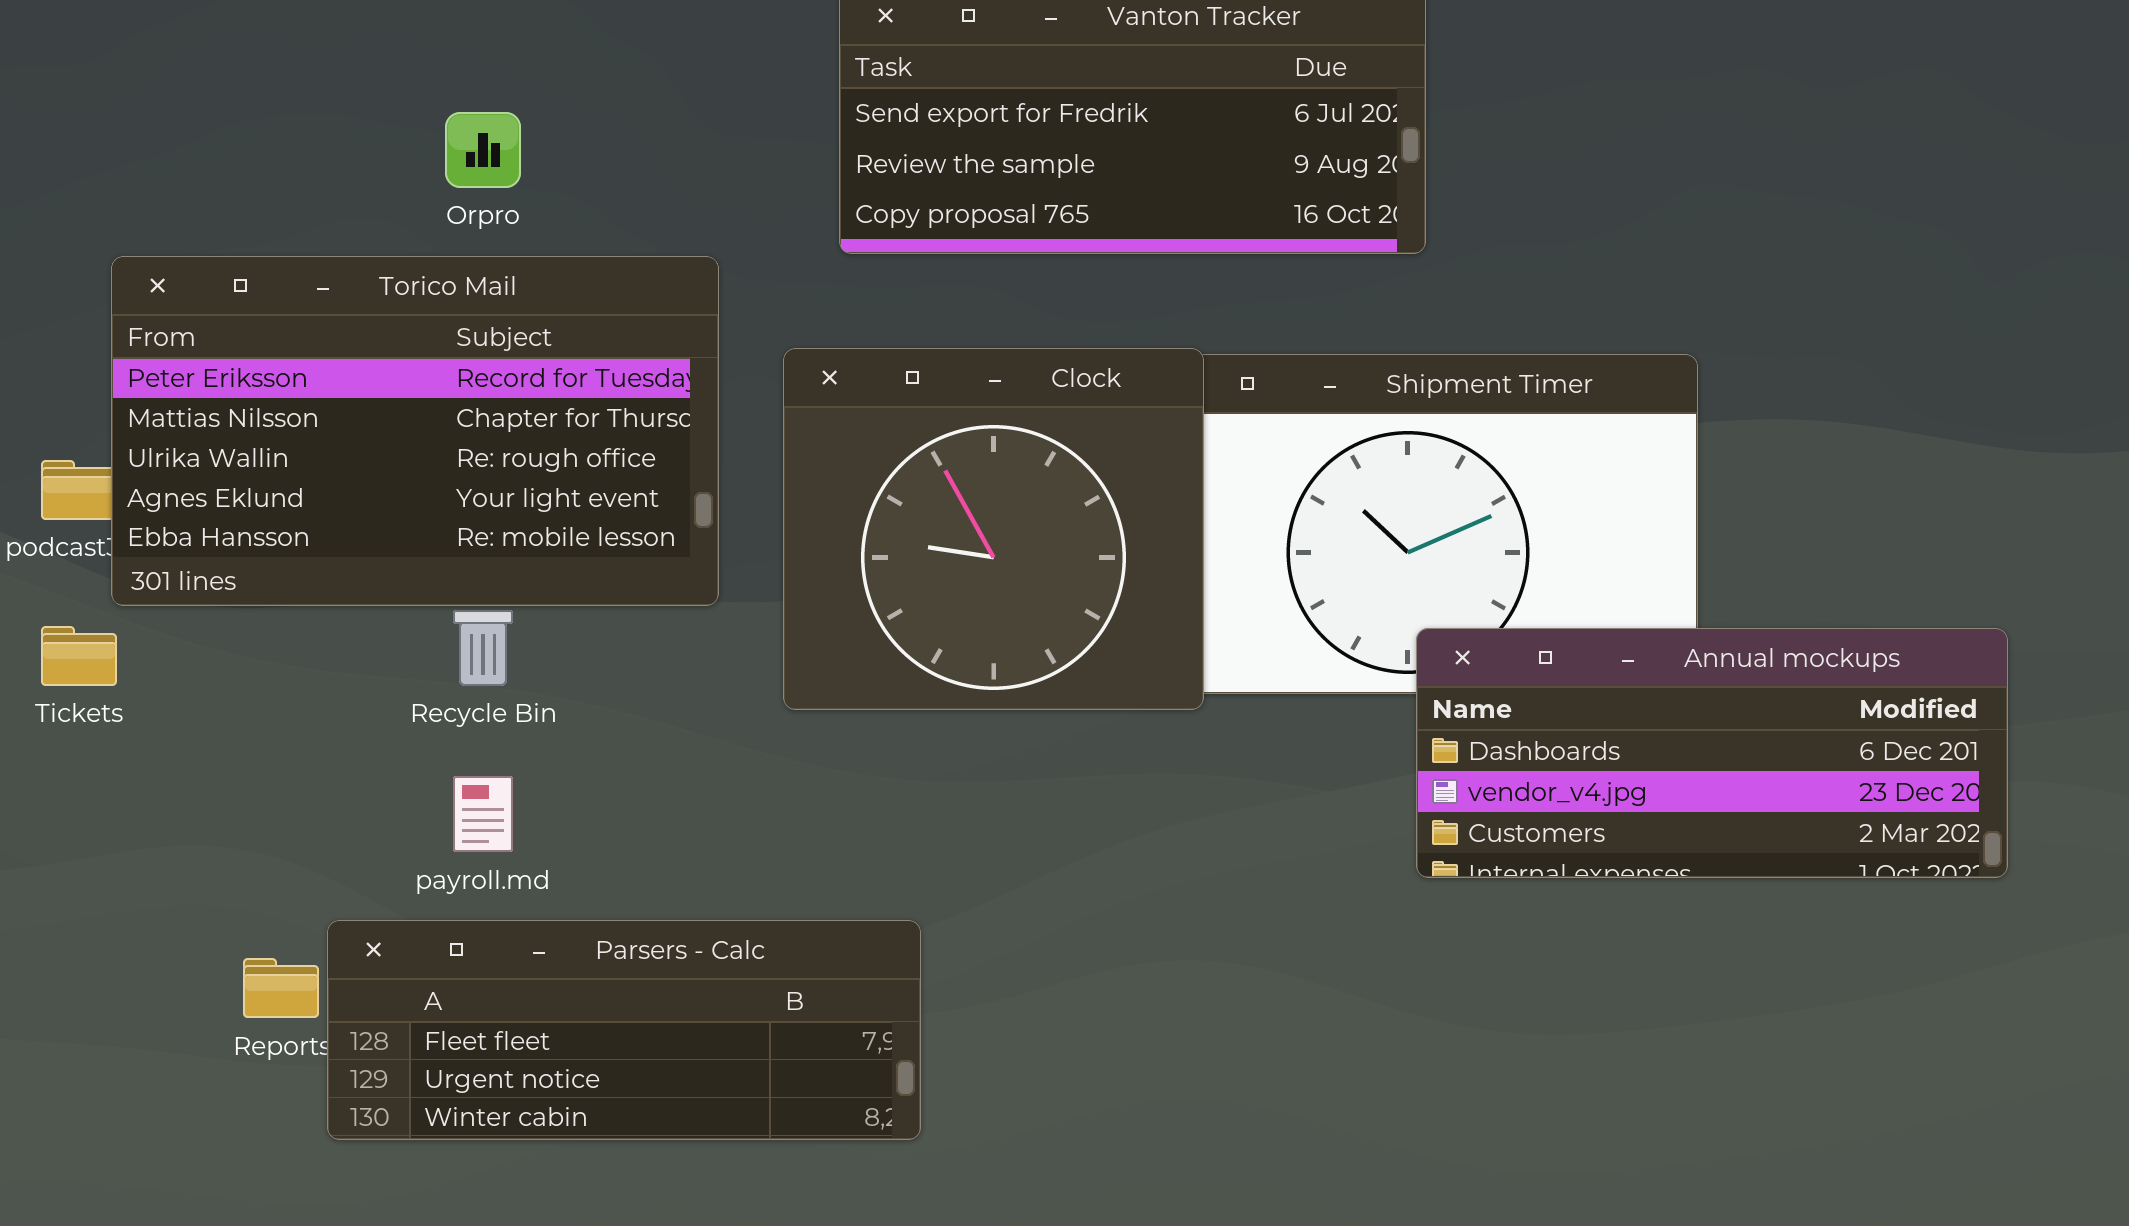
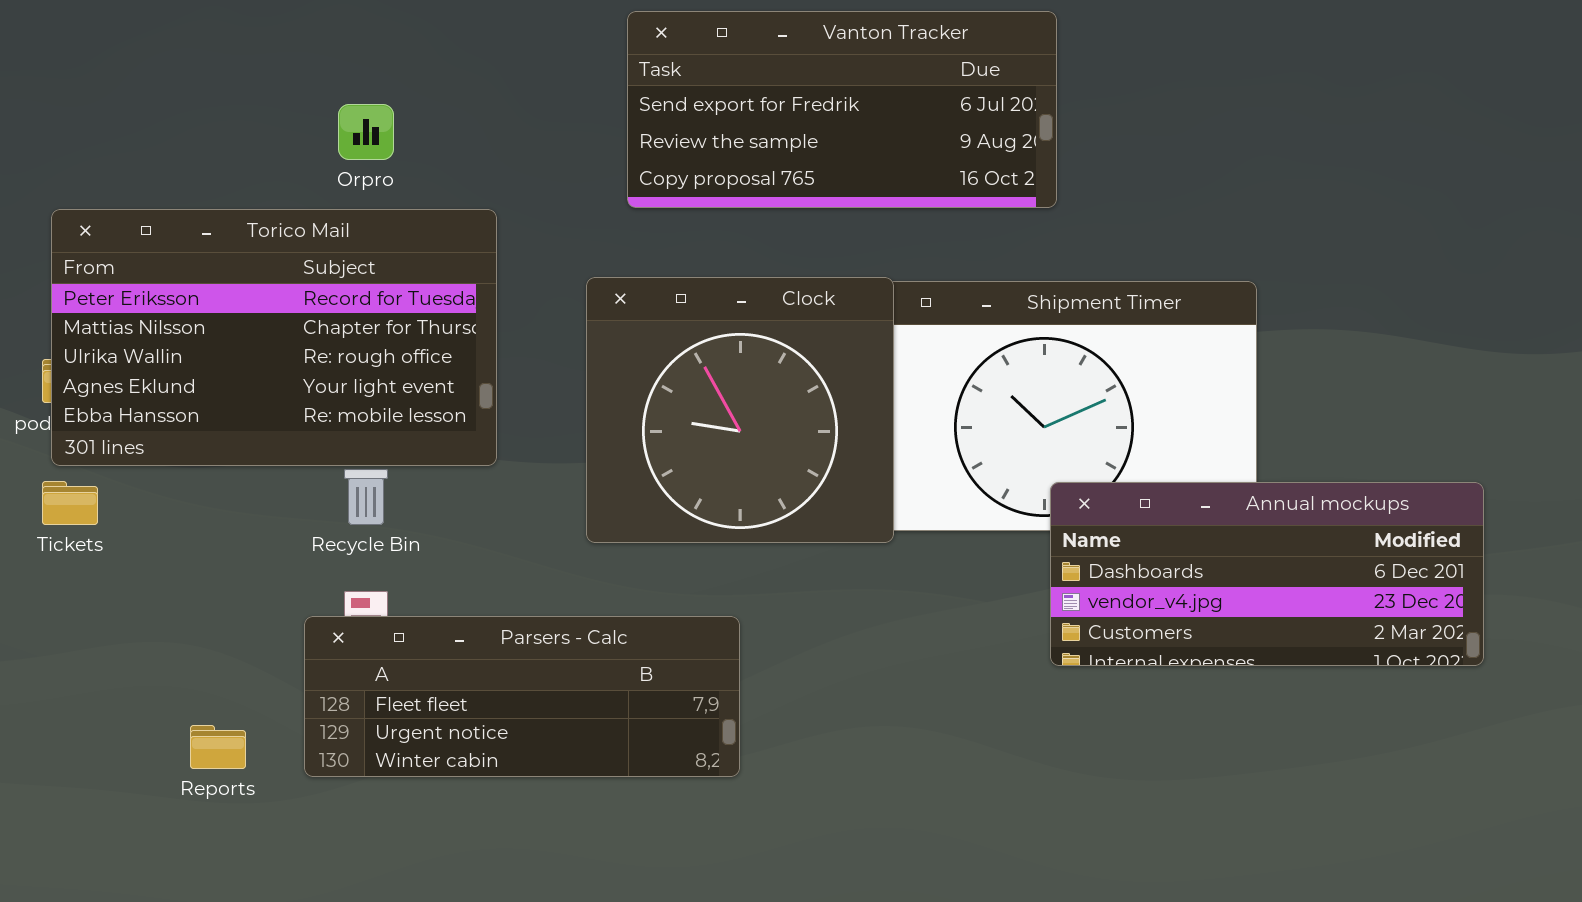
Torico Mail: [111,256,719,606] -> [51,209,497,466], moved
Parsers - Calc: [327,920,921,1140] -> [304,616,740,777], moved

